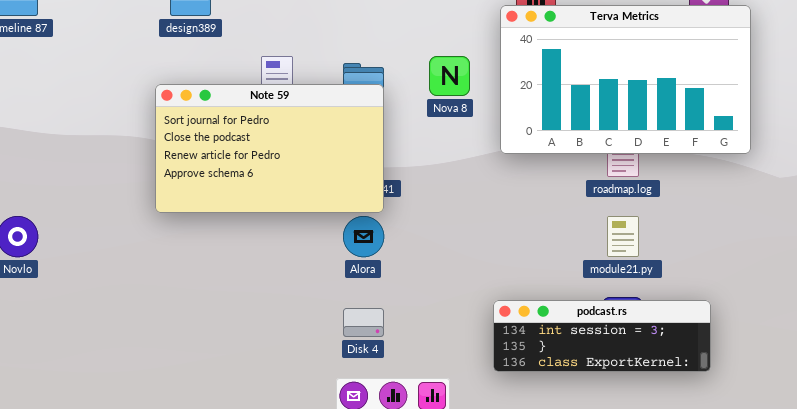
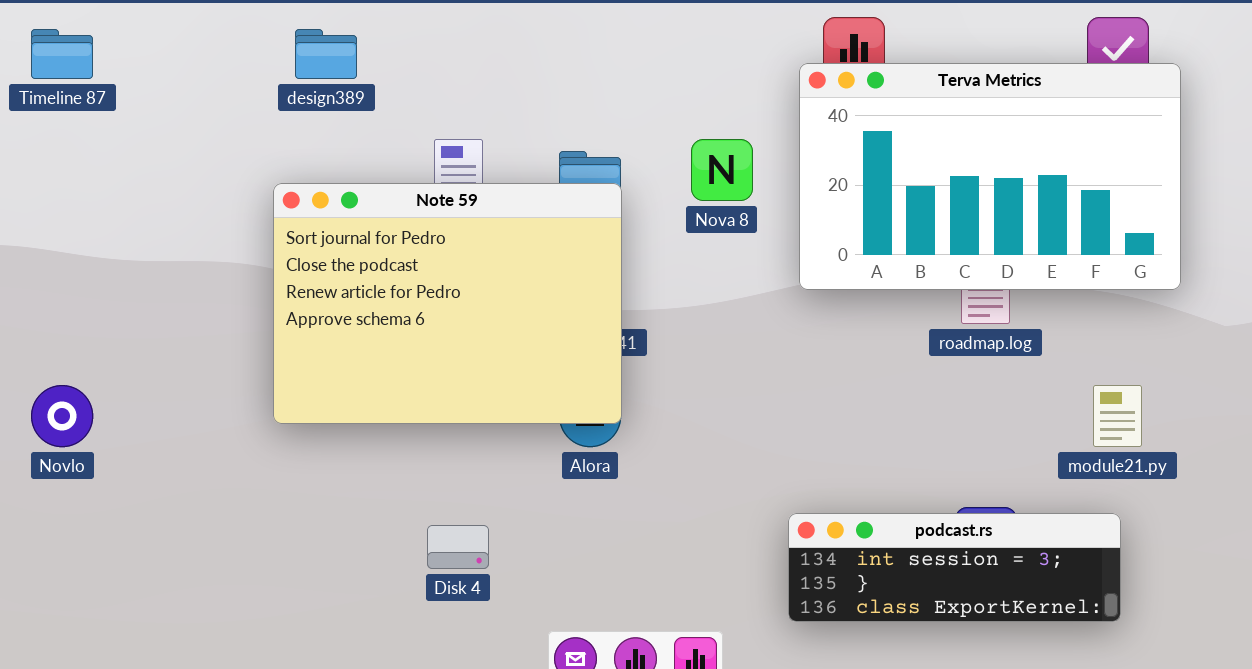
Note 59: [155,84,384,213] -> [273,183,622,424], resized
module21.py: [607,216,639,257] -> [1093,385,1142,447], moved
Disk 4: [343,308,384,337] -> [427,525,489,569], moved

